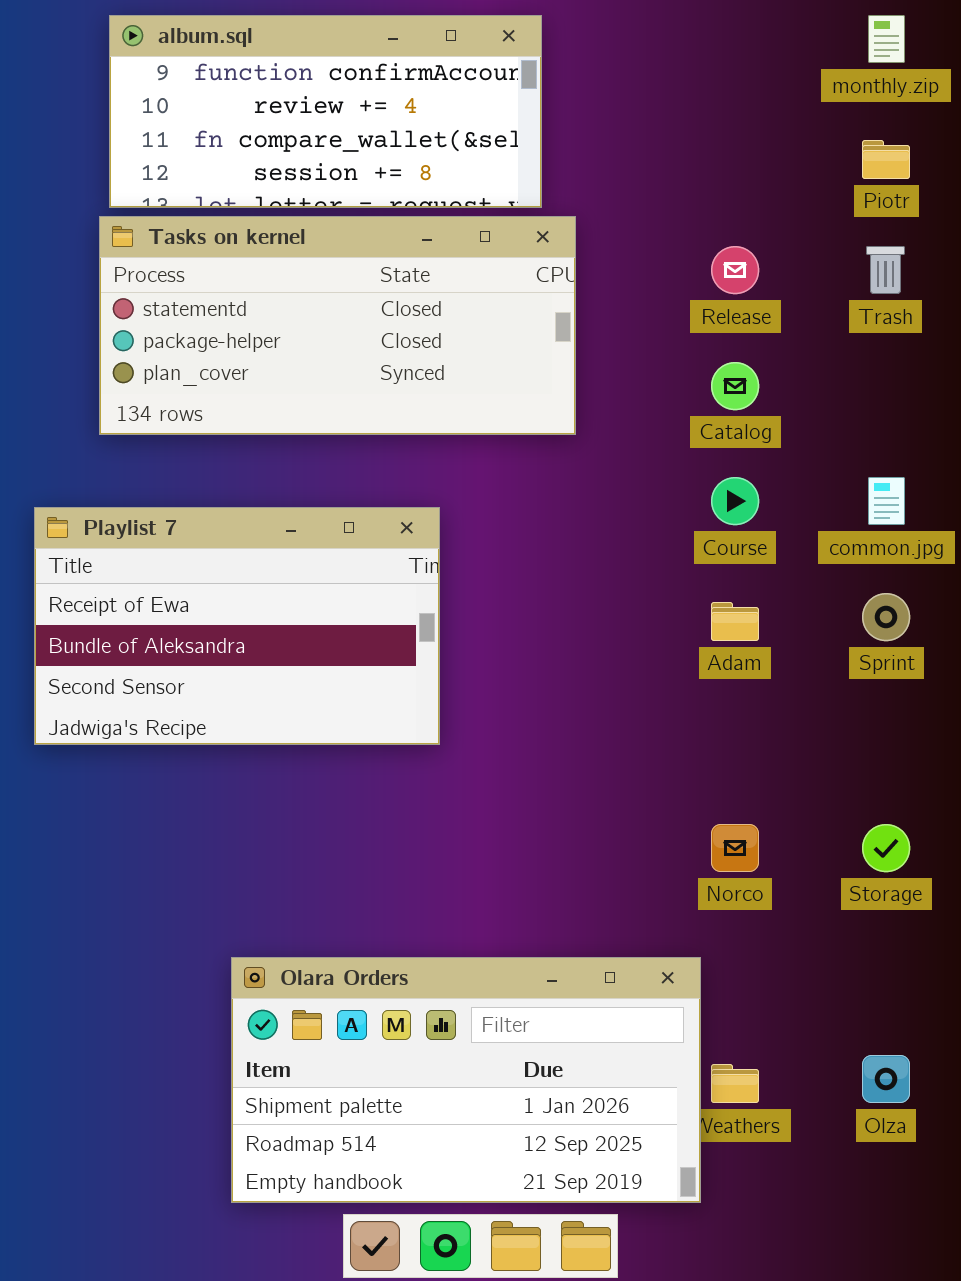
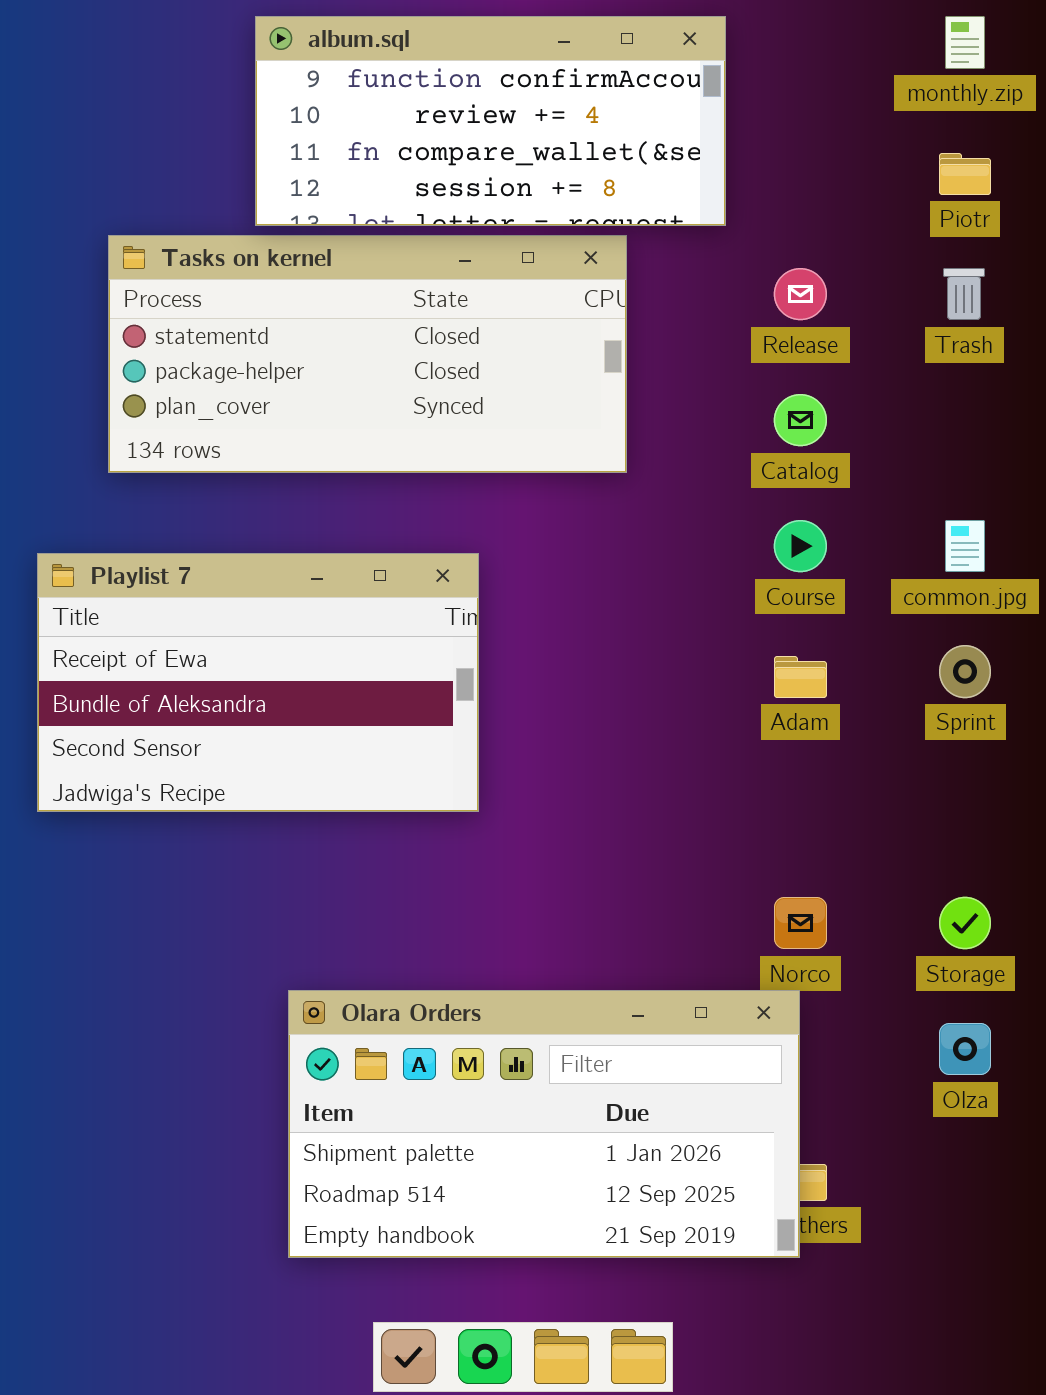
album.sql: [109,15,542,208] -> [255,16,726,226], moved
Olara Orders: [231,957,701,1203] -> [288,990,800,1258], moved
Olza: [862,1055,910,1103] -> [939,1023,991,1075], moved

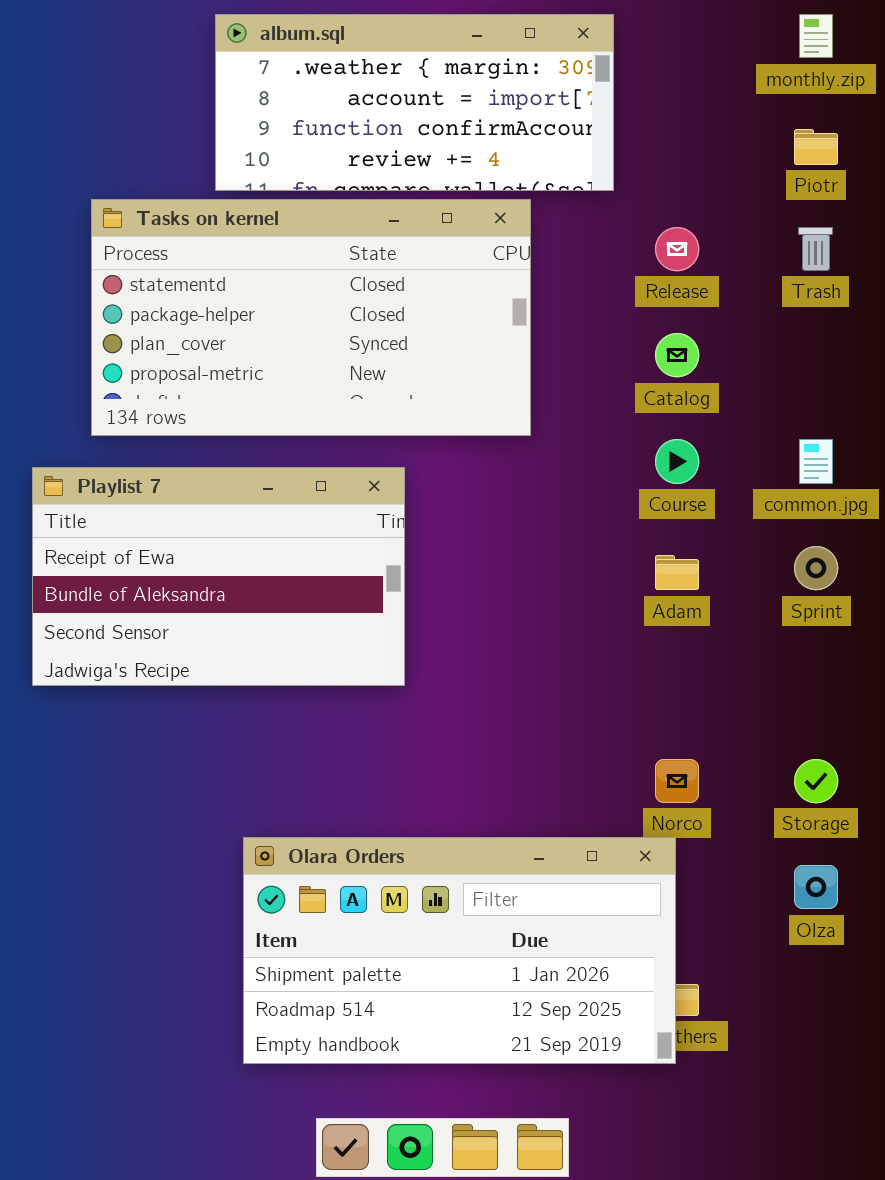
album.sql: [255,16,726,226] -> [215,14,614,191], scrolled up 2 rows
Tasks on kernel: [108,235,627,473] -> [91,199,531,436], resized

